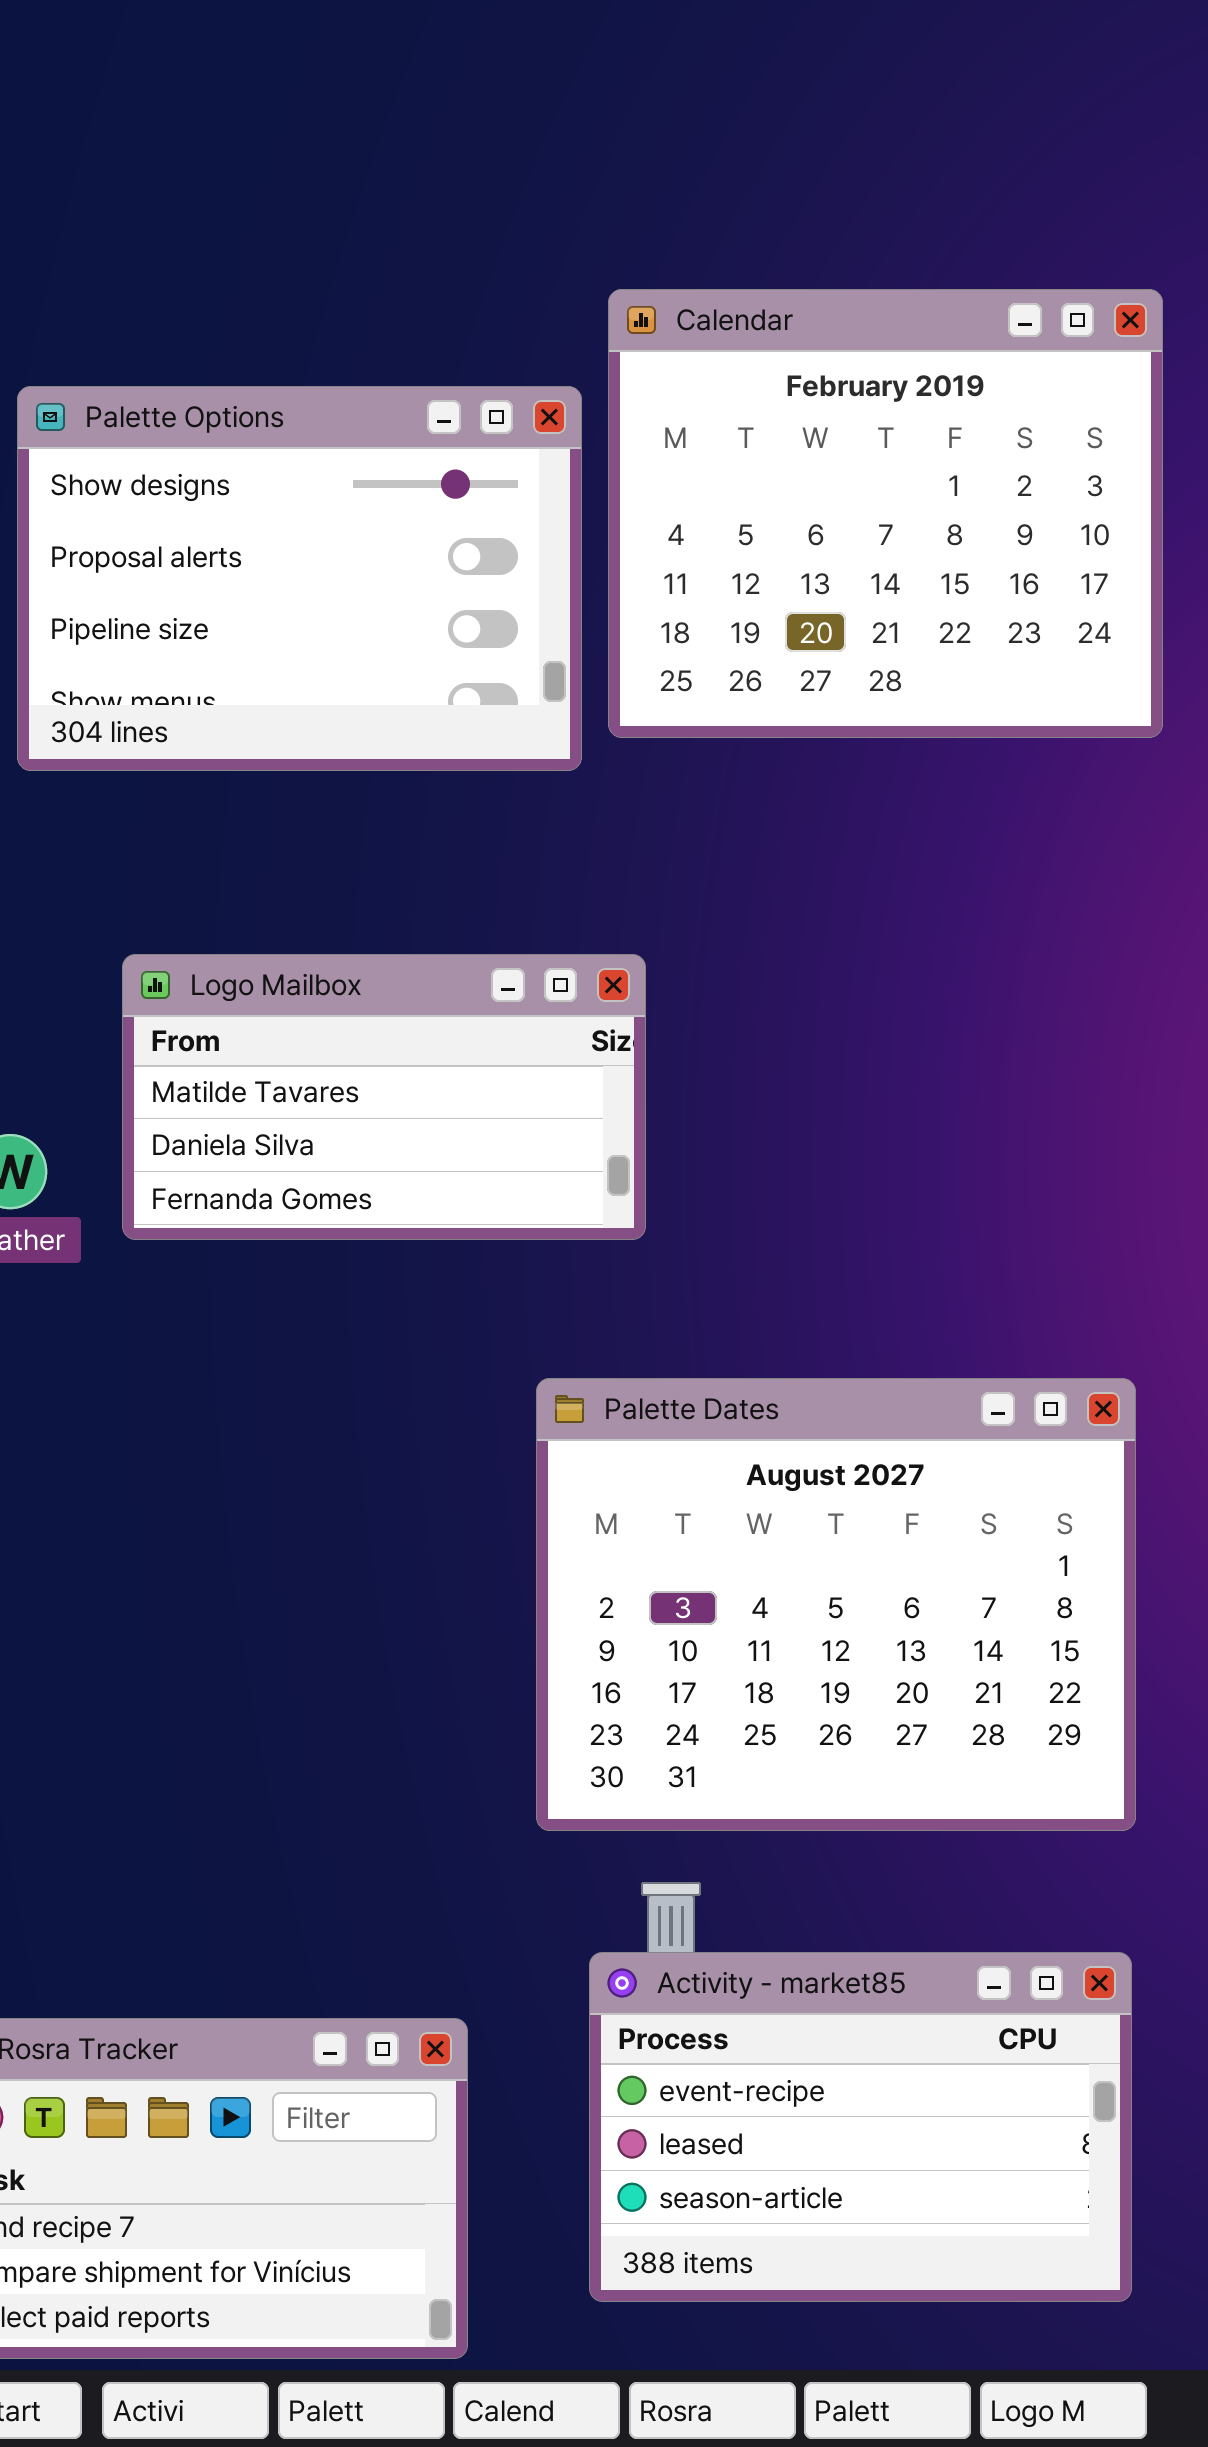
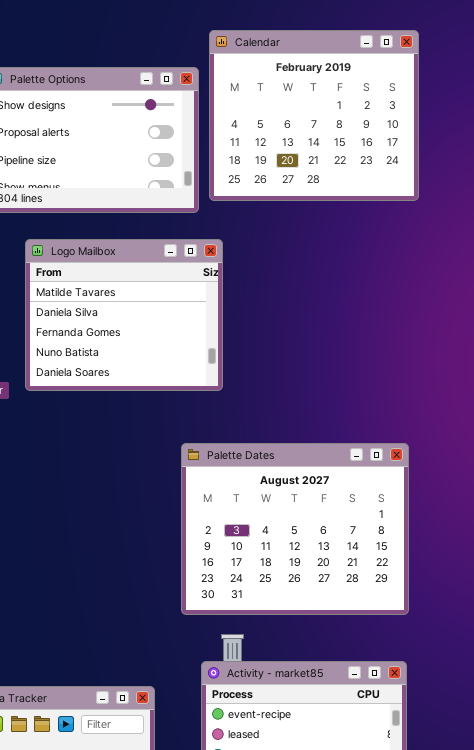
Logo Mailbox: [122,954,646,1240] -> [25,239,223,391], resized

